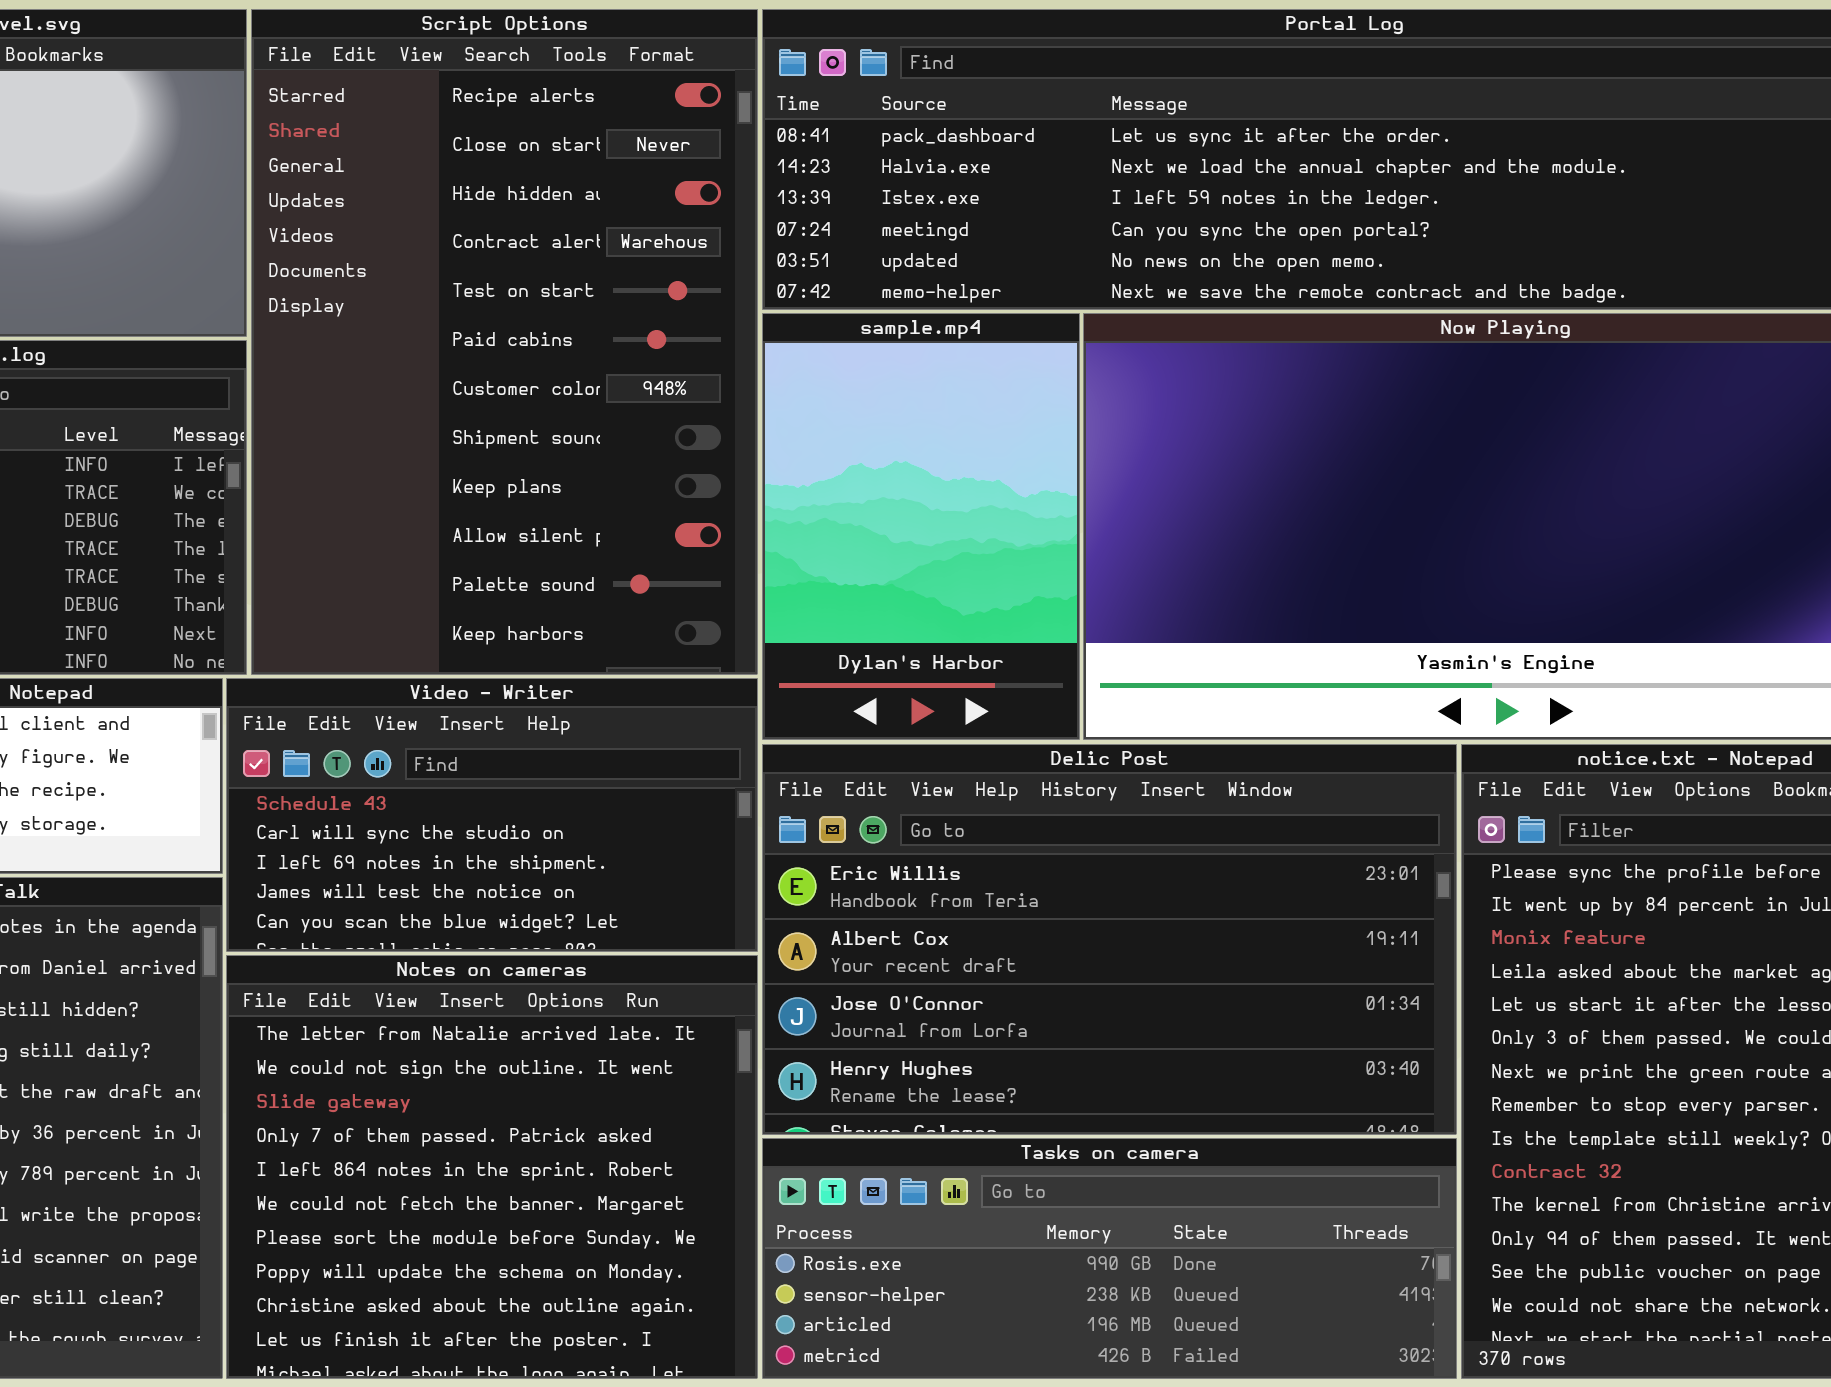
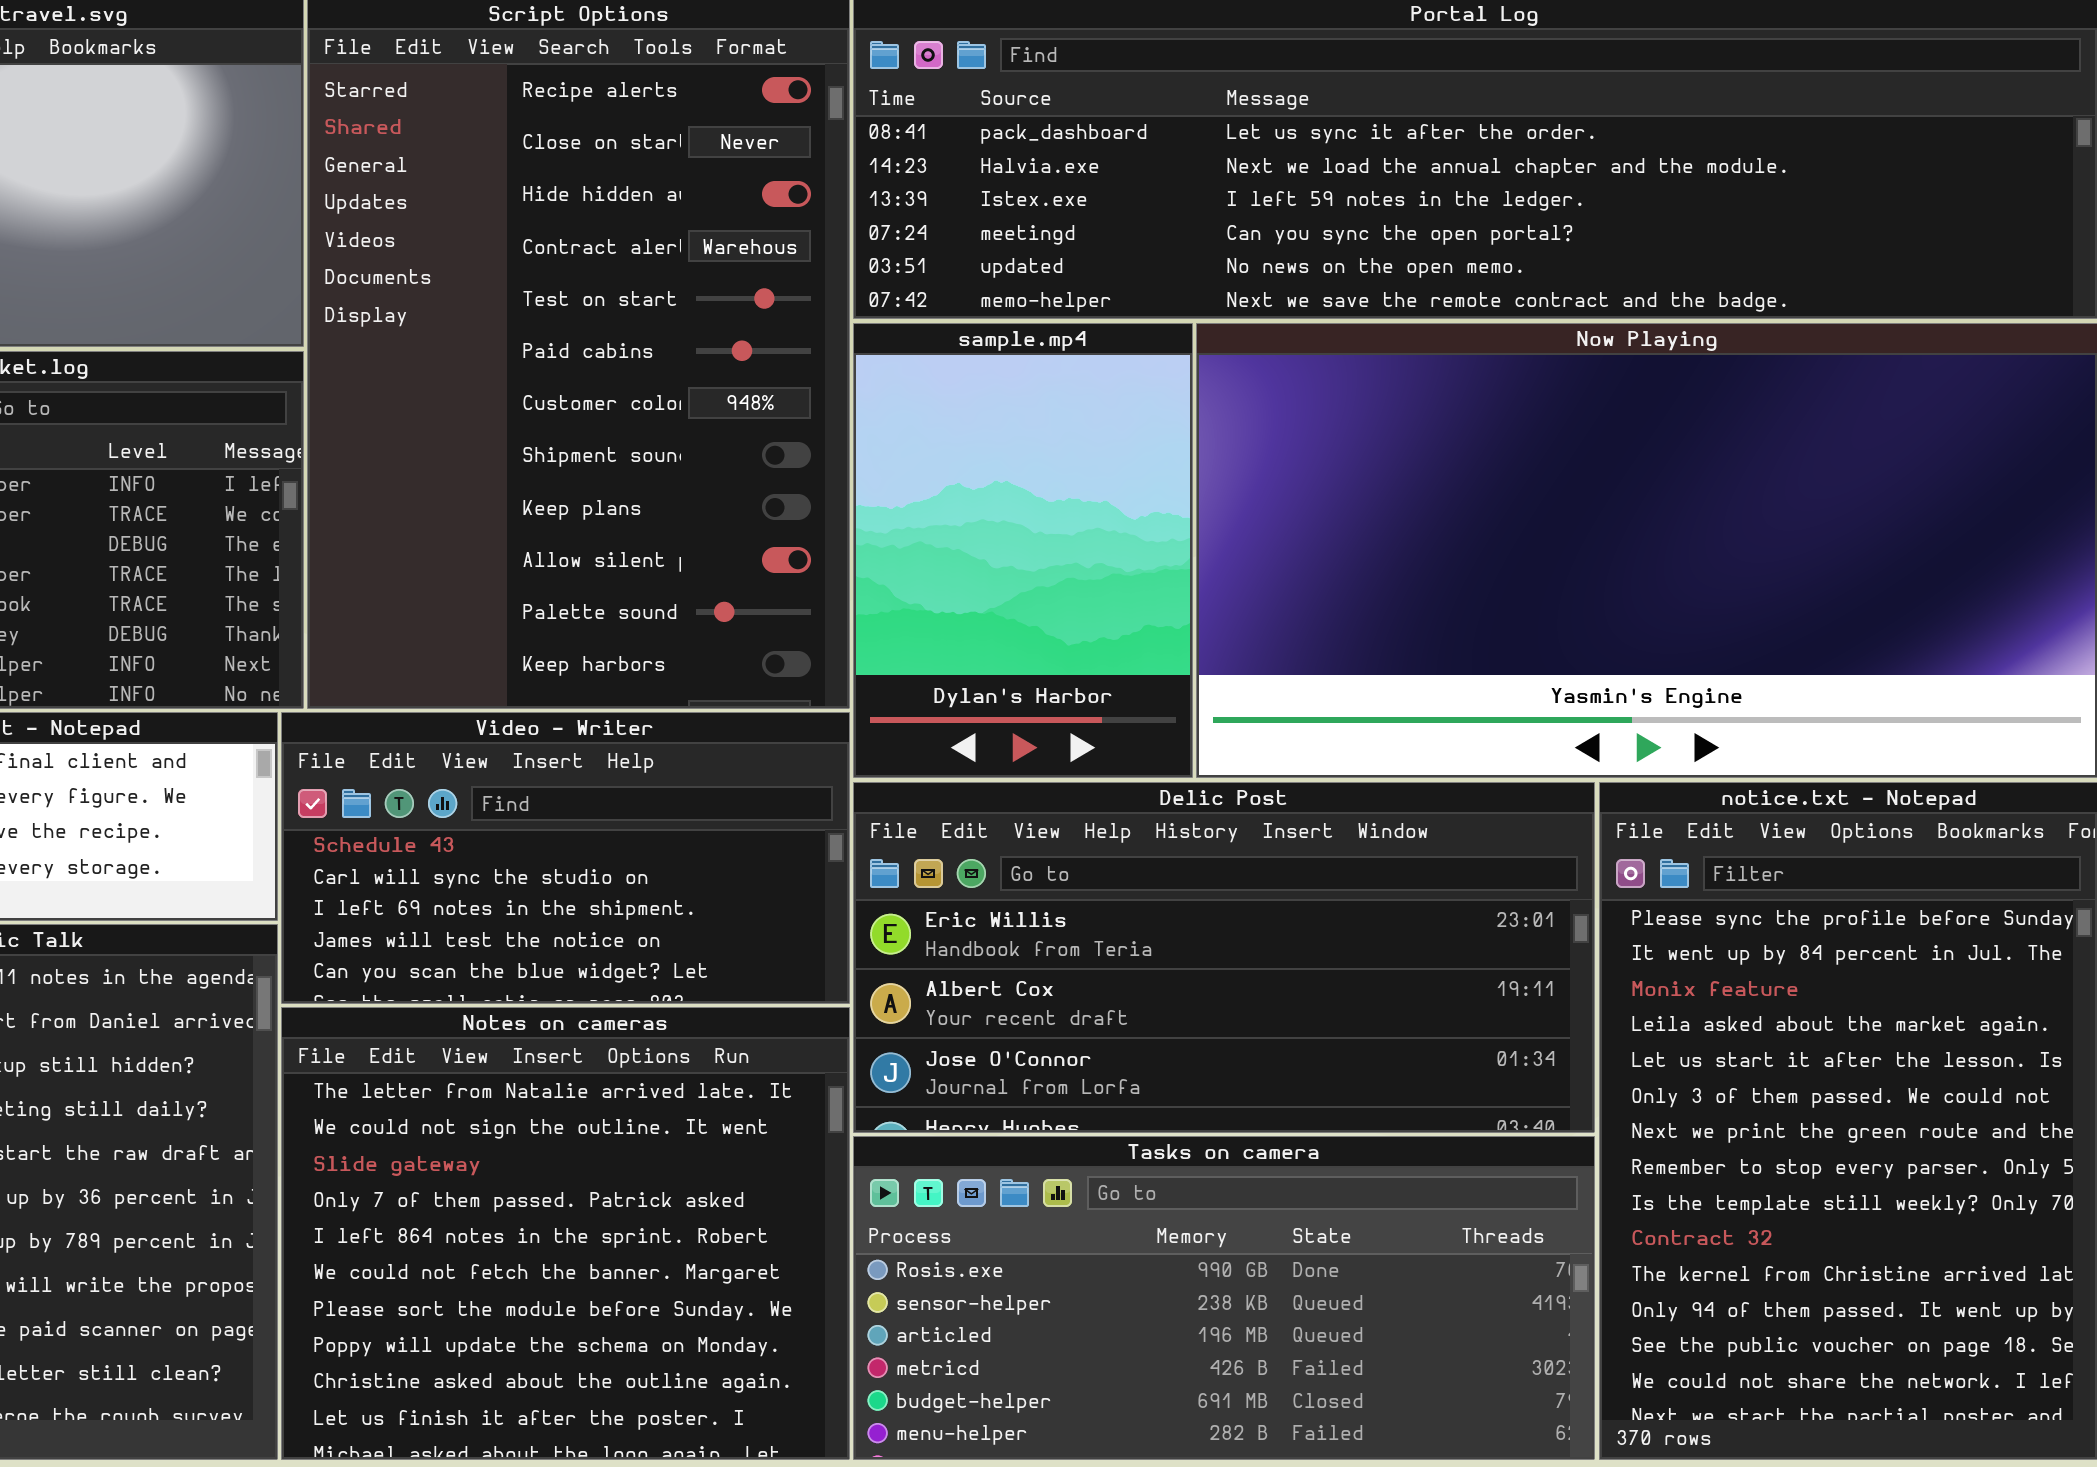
Delic Post: [762,744,1457,1135] -> [853,782,1595,1133], resized
Tasks on camera: [762,1138,1457,1379] -> [853,1136,1595,1460], resized

